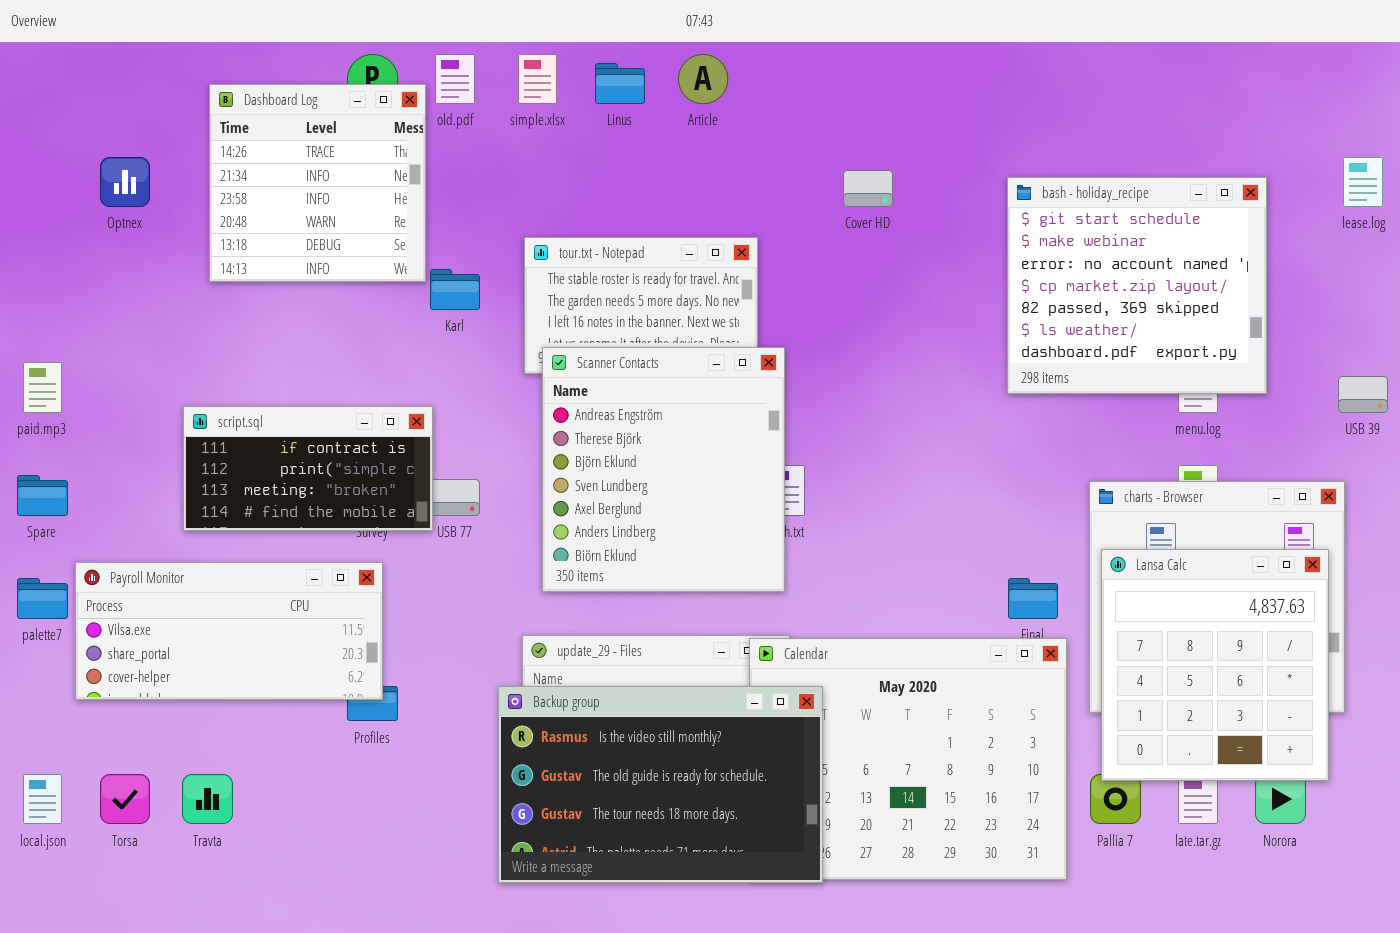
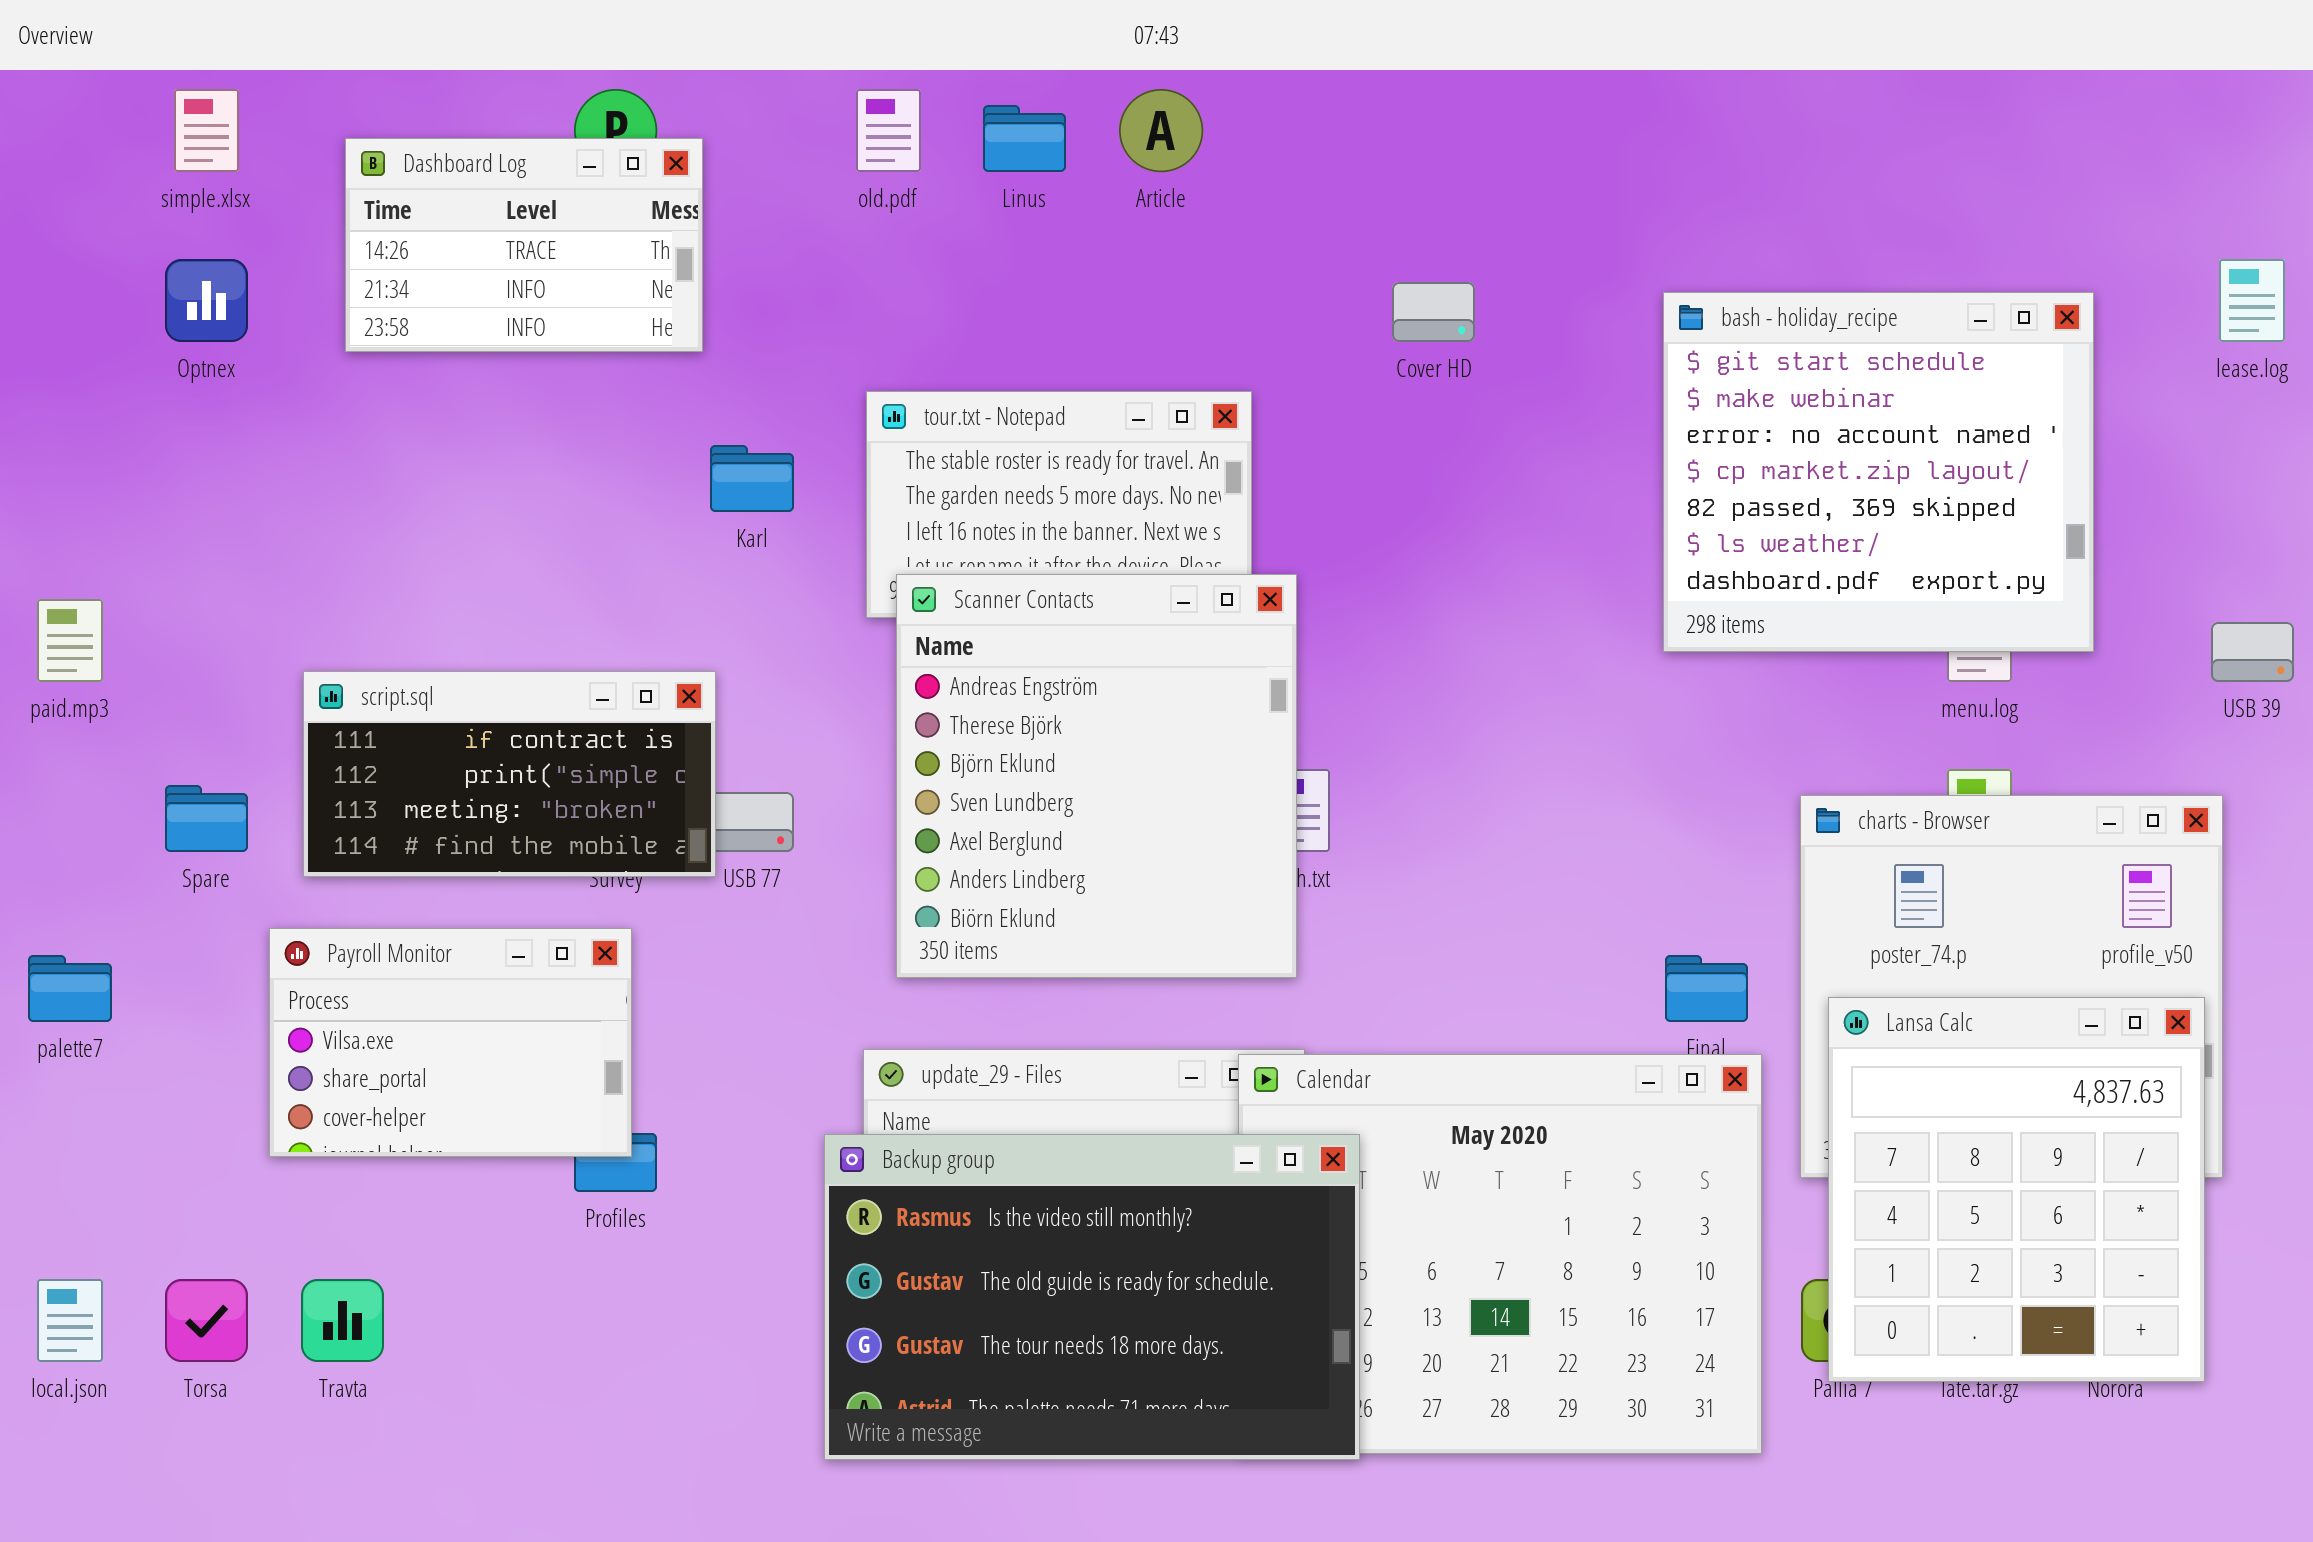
old.pdf: [435,54,475,104] -> [856,89,921,172], moved
simple.xlsx: [518,54,557,104] -> [174,89,239,172], moved
Dashboard Log: [209,84,426,282] -> [345,138,703,352], resized
Spare: [17,475,68,516] -> [165,785,248,852], moved
Lansa Calc: [1101,549,1329,781] -> [1828,997,2205,1382], moved
Payroll Monitor: [75,562,383,700] -> [269,928,632,1157], resized

